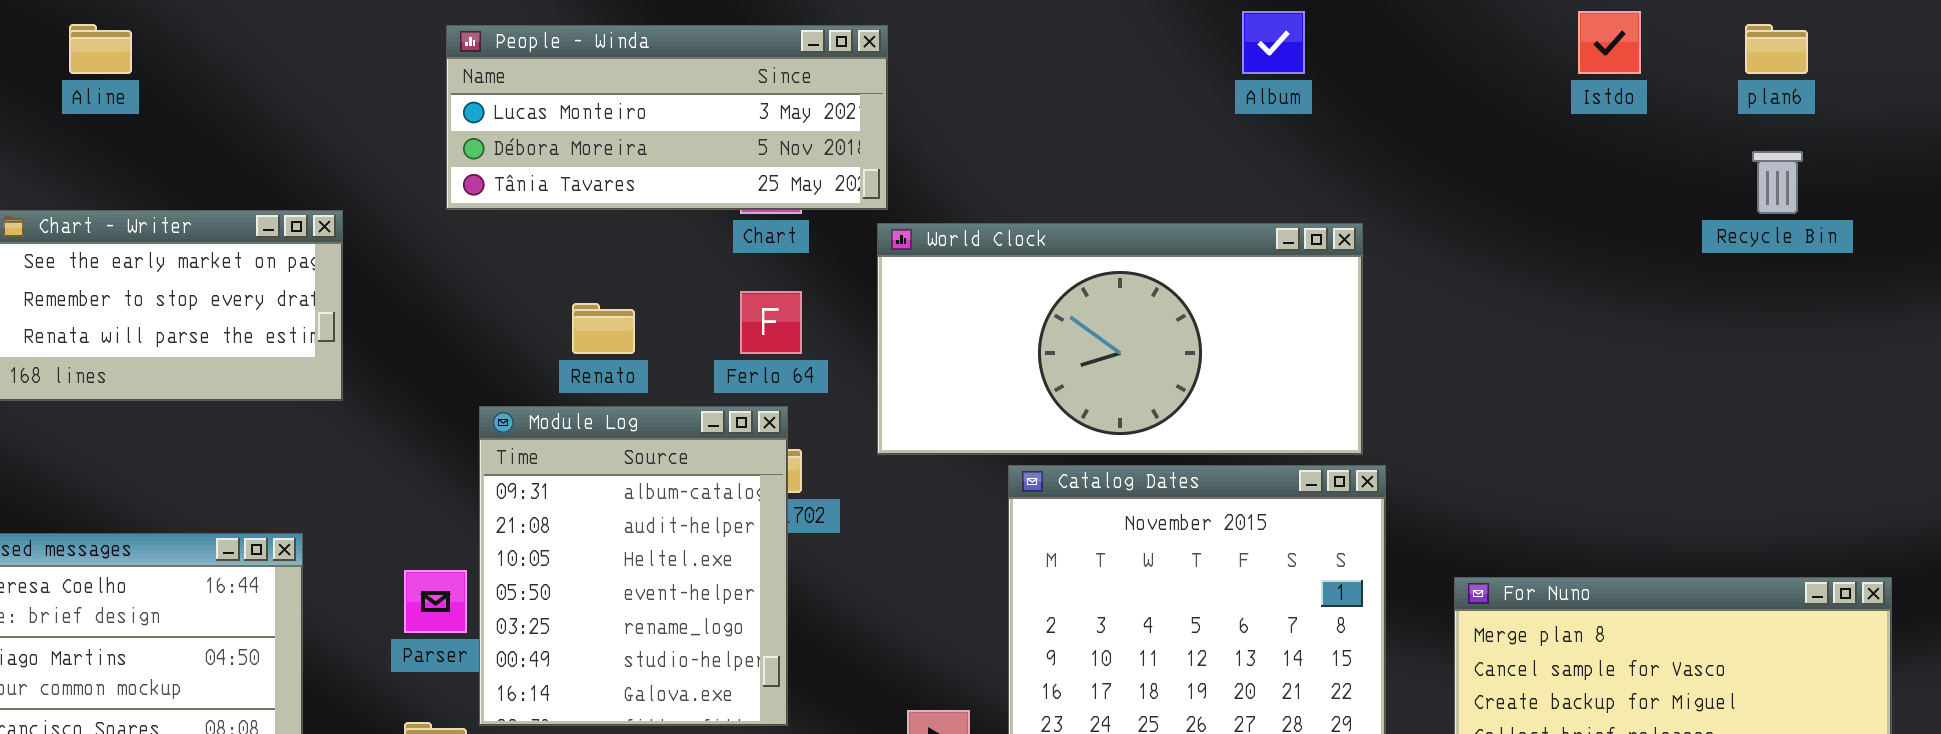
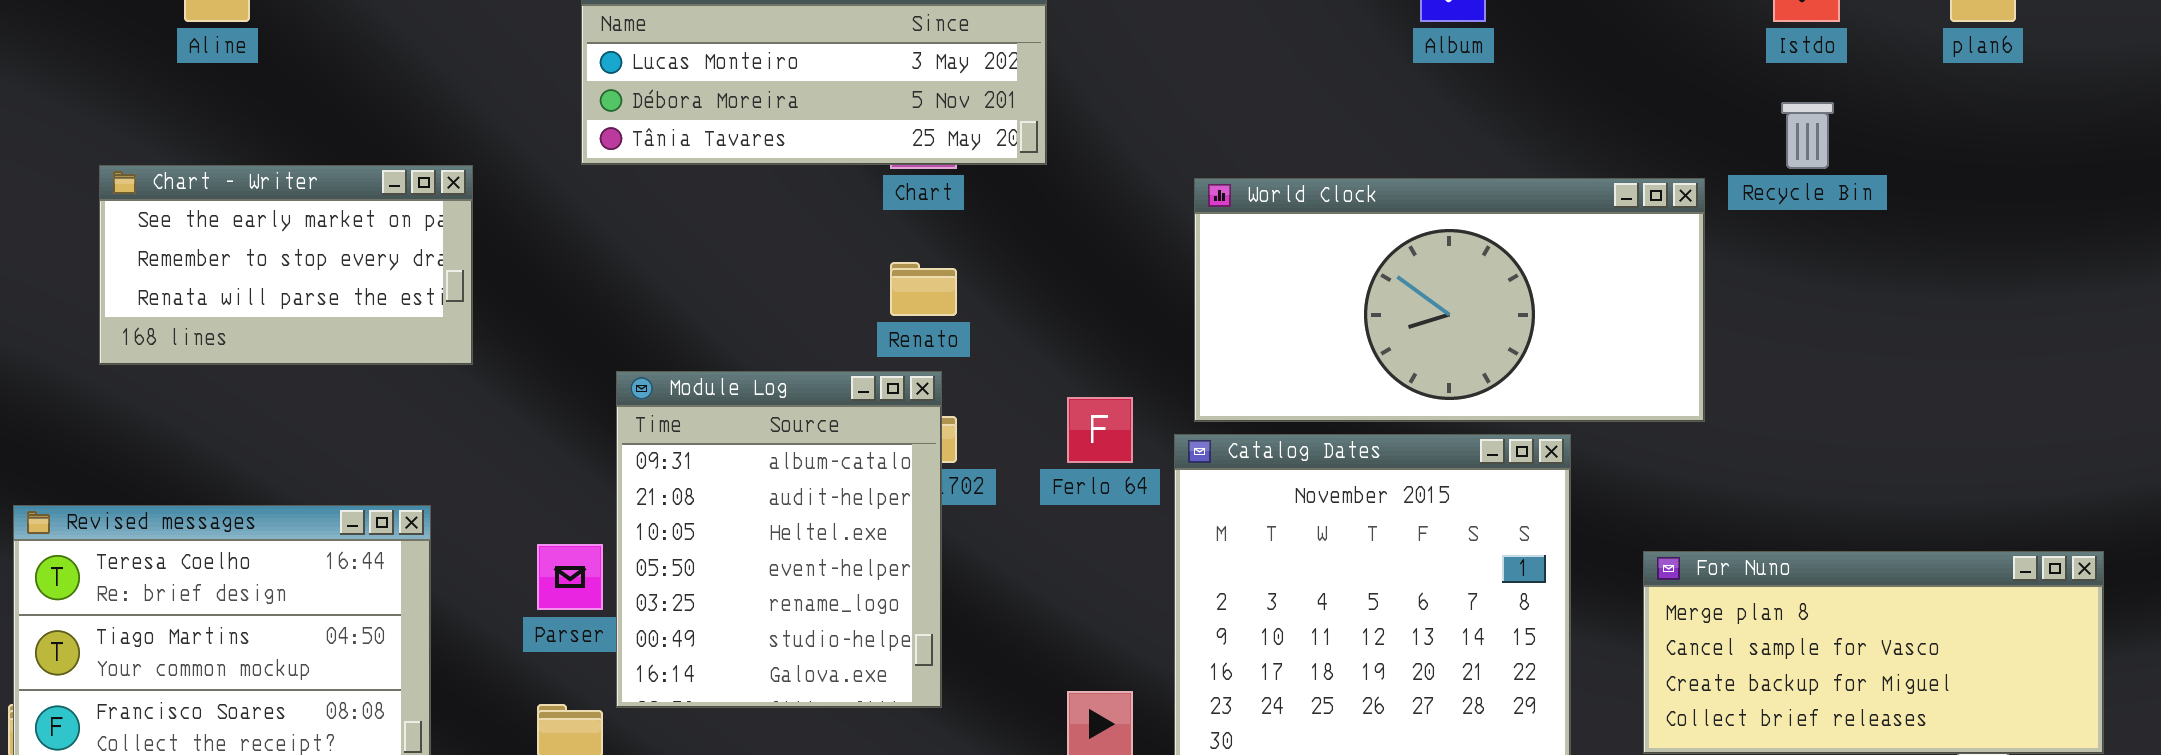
Recycle Bin: [1752,151,1803,214] -> [1781,102,1834,169], moved
World Clock: [877,223,1363,455] -> [1194,178,1705,422], moved
Ferlo 64: [740,291,802,354] -> [1067,397,1133,463], moved
Renato: [572,303,635,354] -> [890,262,957,316], moved

